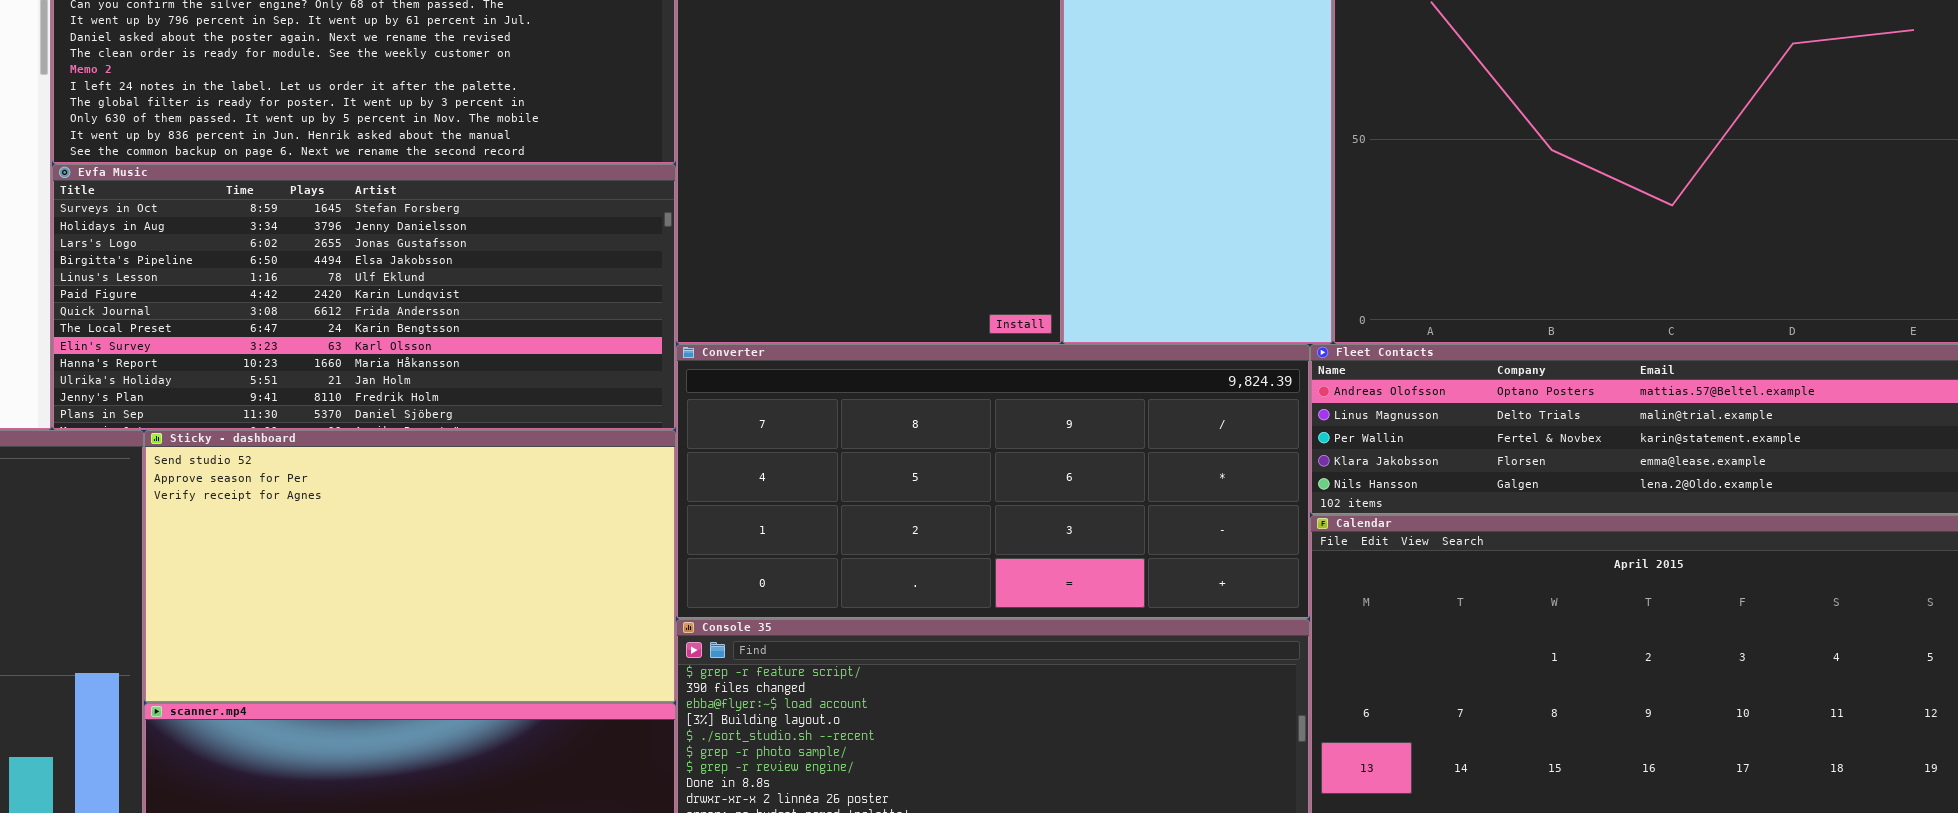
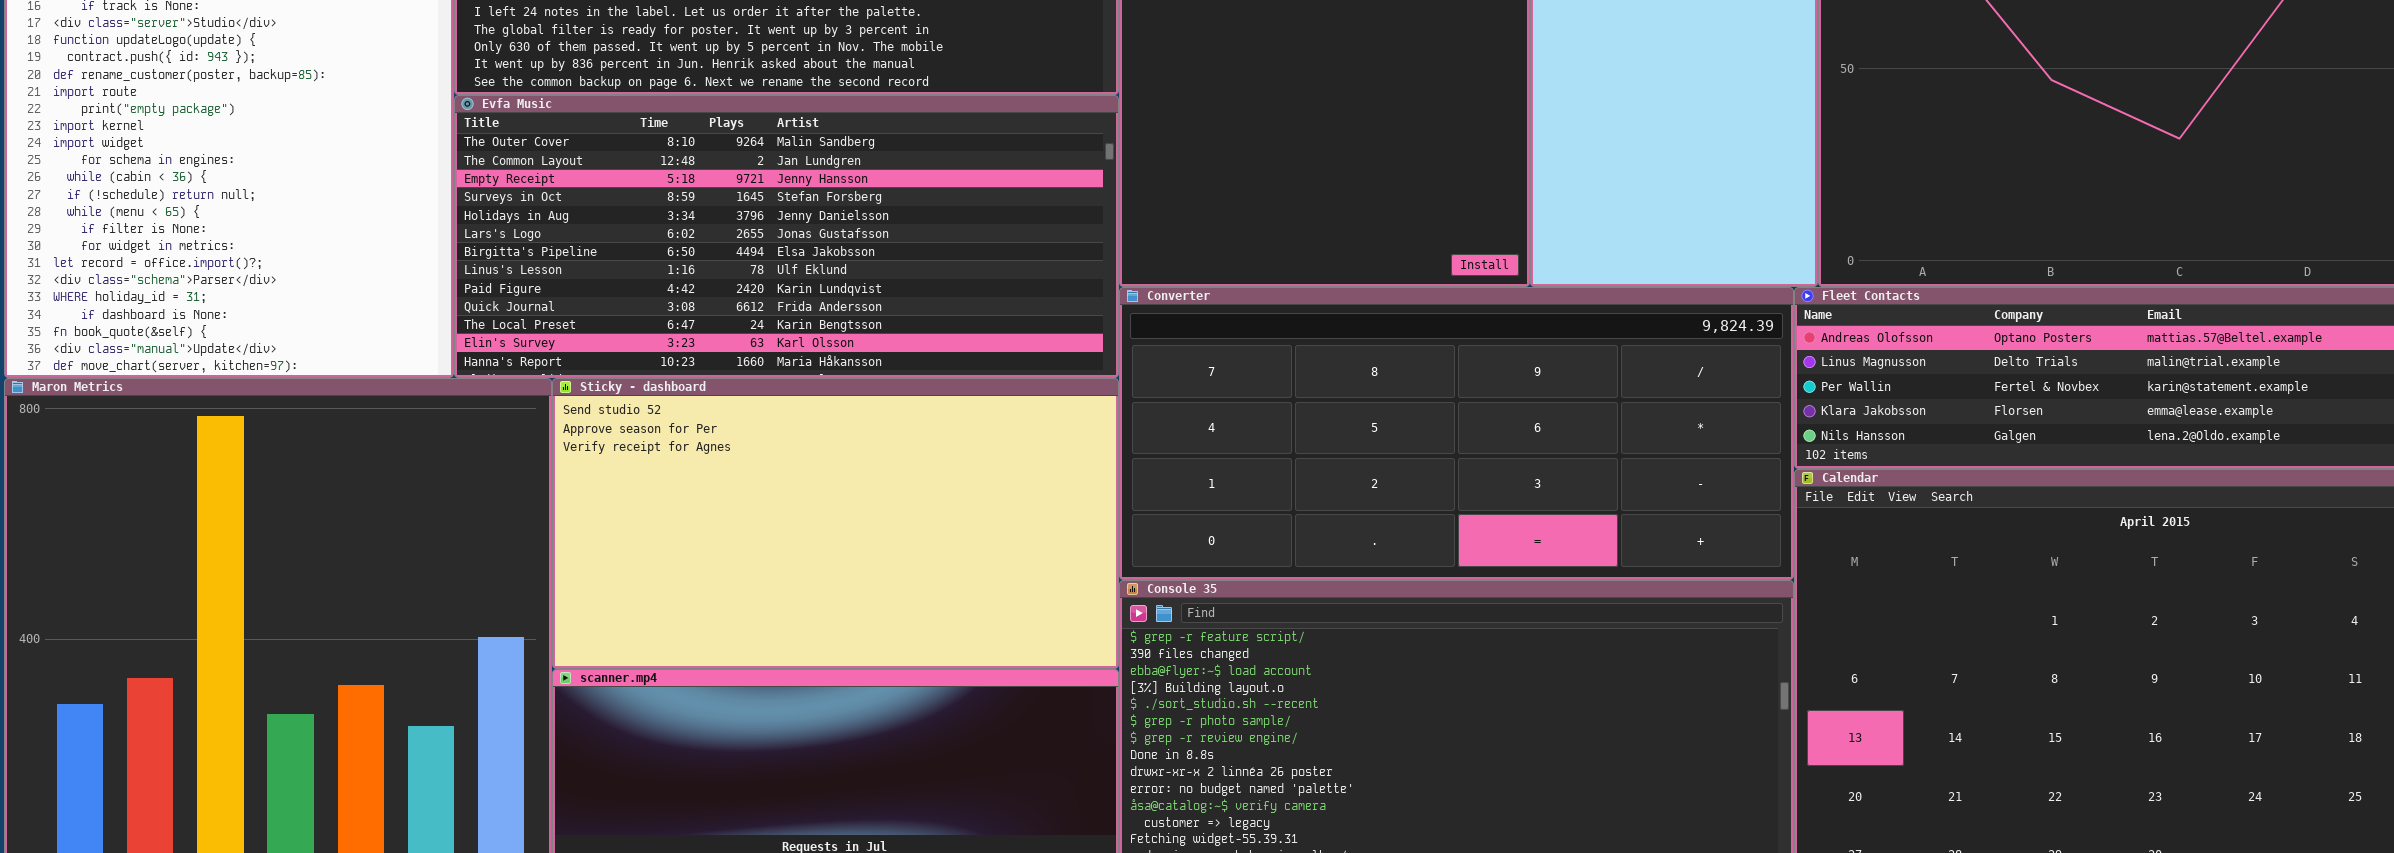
Evfa Music: [52,164,676,430] -> [454,95,1119,378], scrolled up 3 rows

